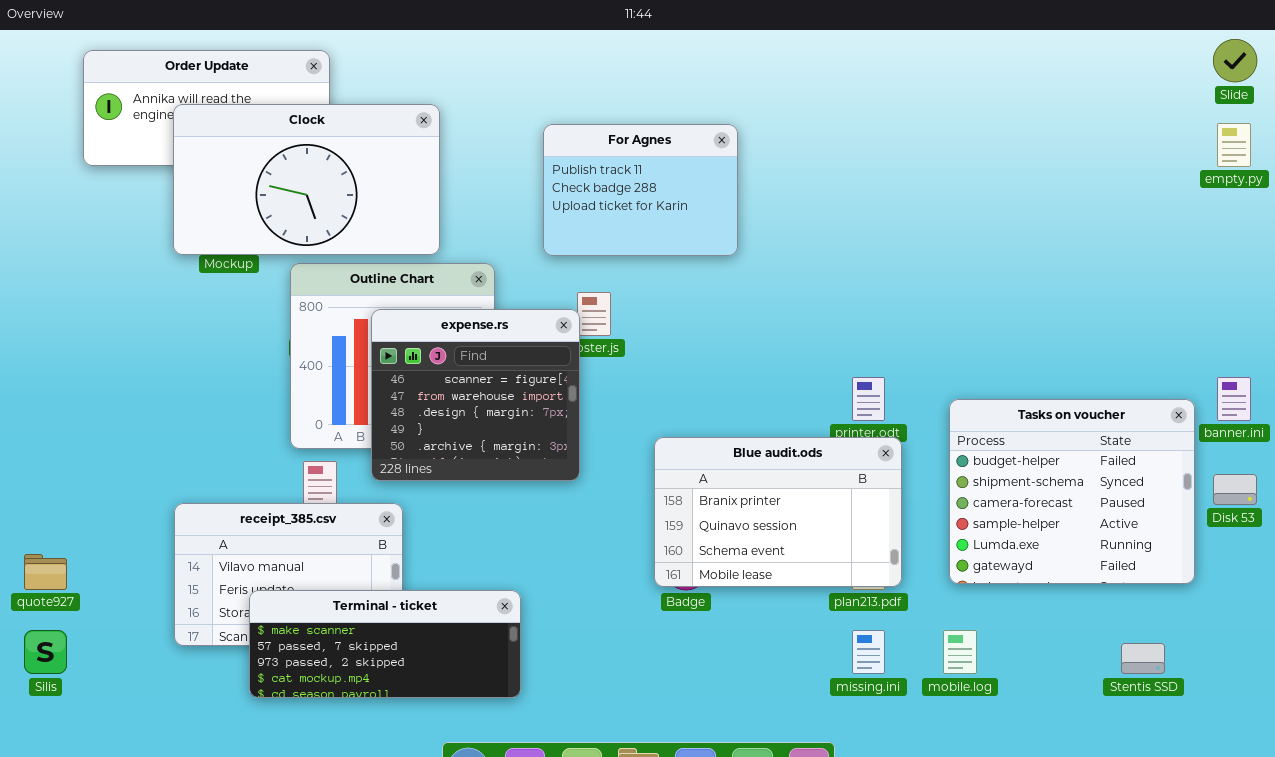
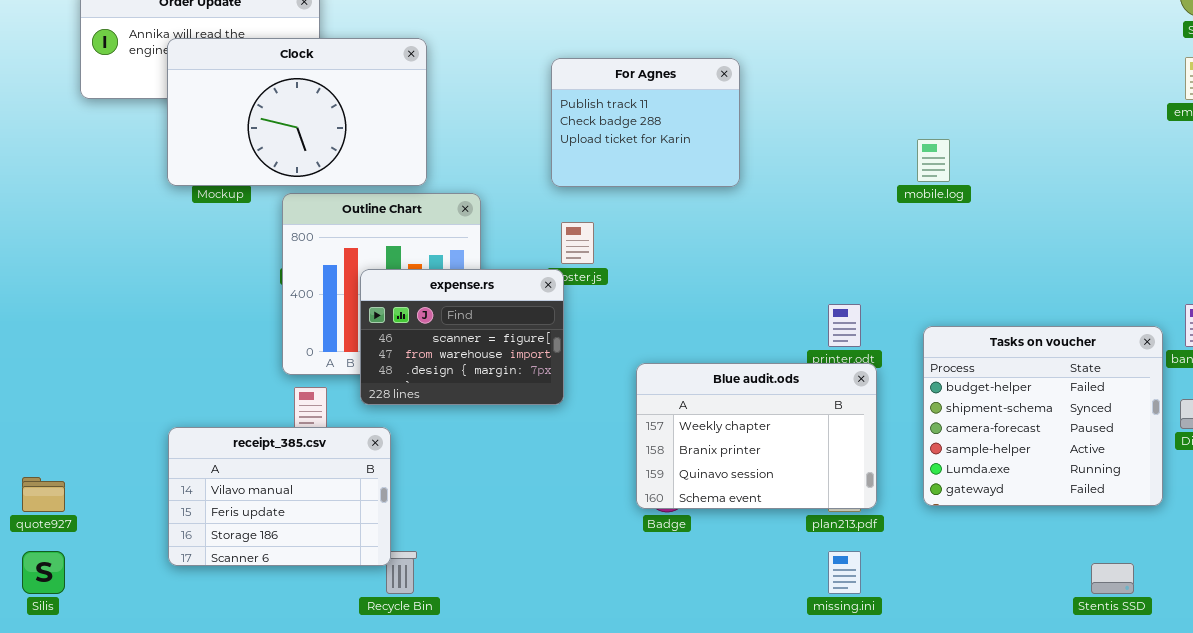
For Agnes: [543,124,738,256] -> [551,58,740,187], moved
expense.rs: [371,309,580,481] -> [360,269,564,405], resized
Blue audit.ods: [654,437,902,587] -> [636,363,877,509], scrolled up 1 row
Terminal - ticket: [249,590,521,698] -> none, closed
mobile.log: [943,630,977,674] -> [917,139,950,182], moved

